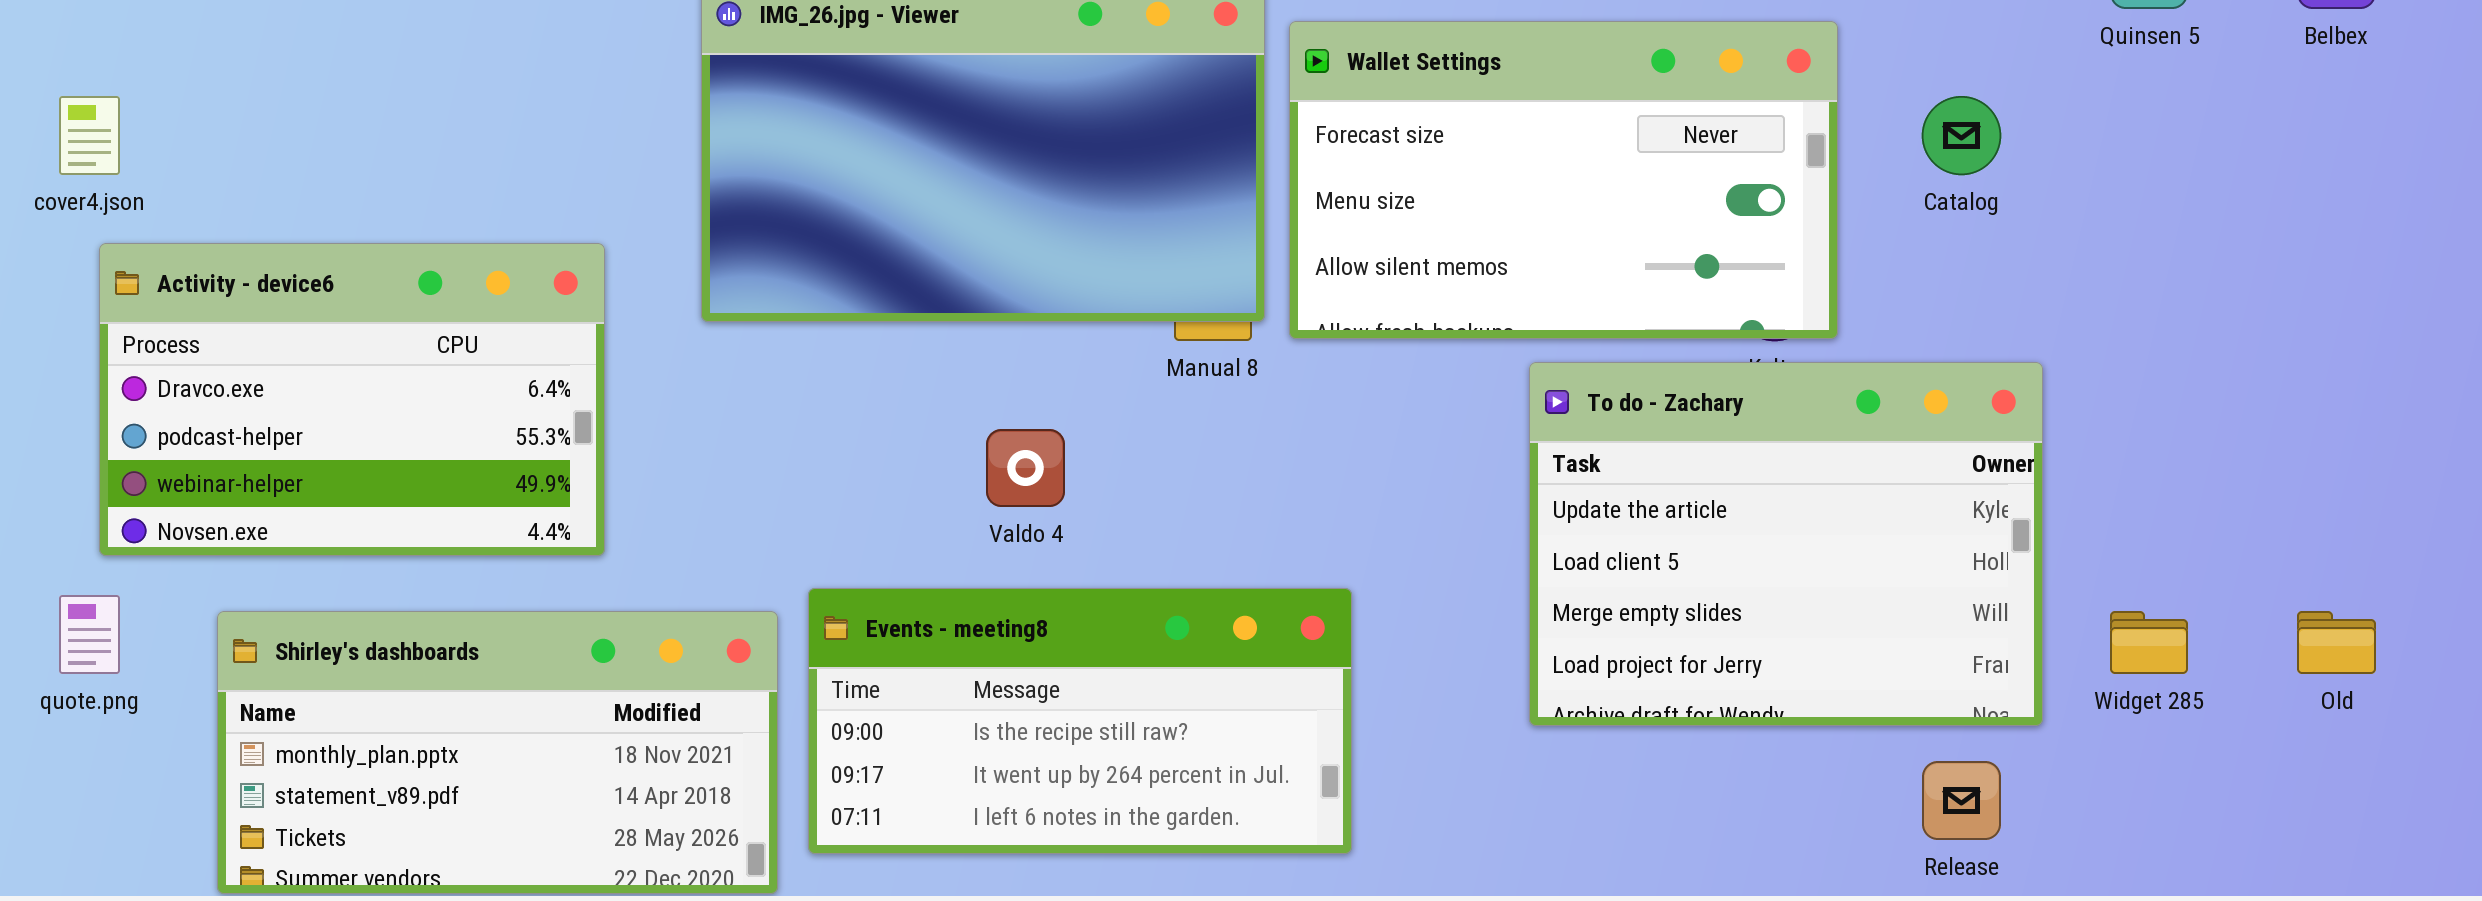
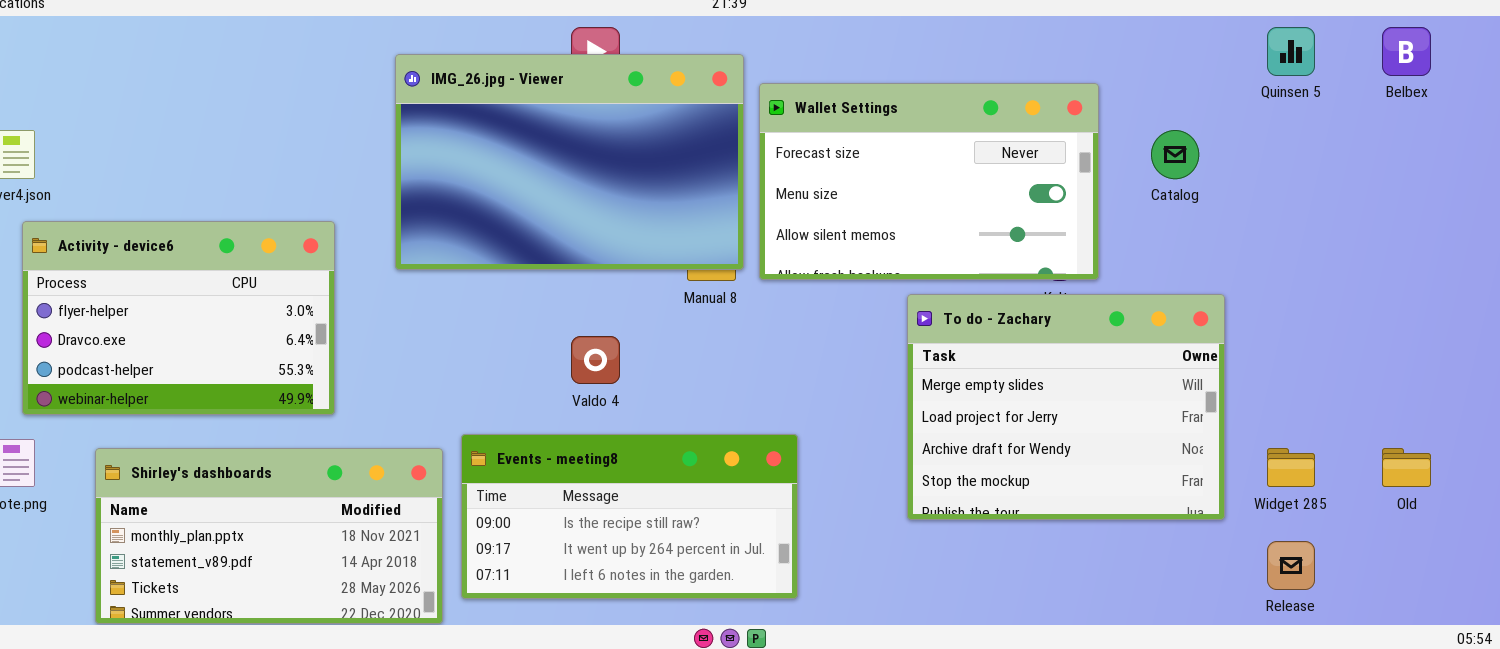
Activity - device6: [99,243,605,556] -> [22,221,335,415], scrolled up 1 row
To do - Zachary: [1529,362,2043,726] -> [907,294,1225,520], scrolled down 2 rows
Release: [1922,761,2001,840] -> [1267,541,1315,590], moved

